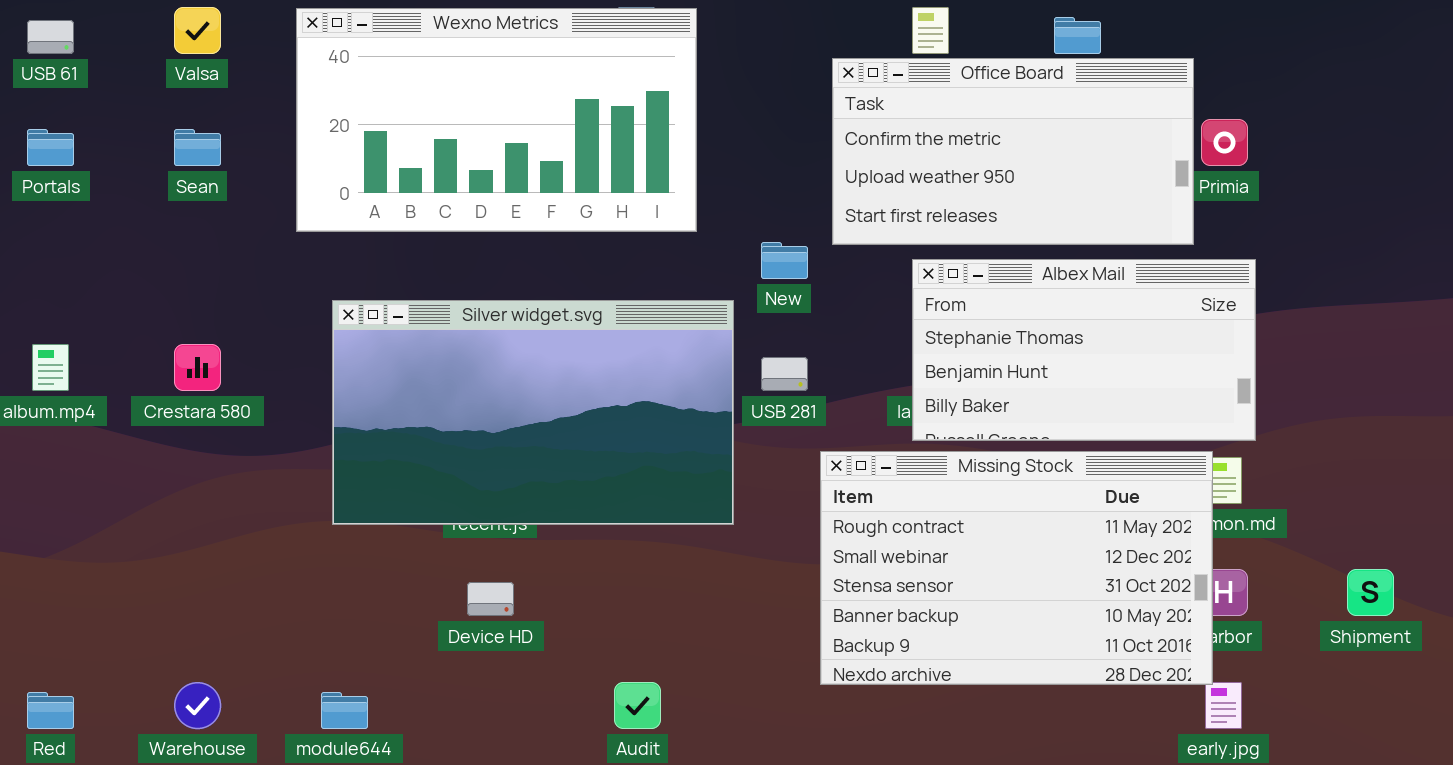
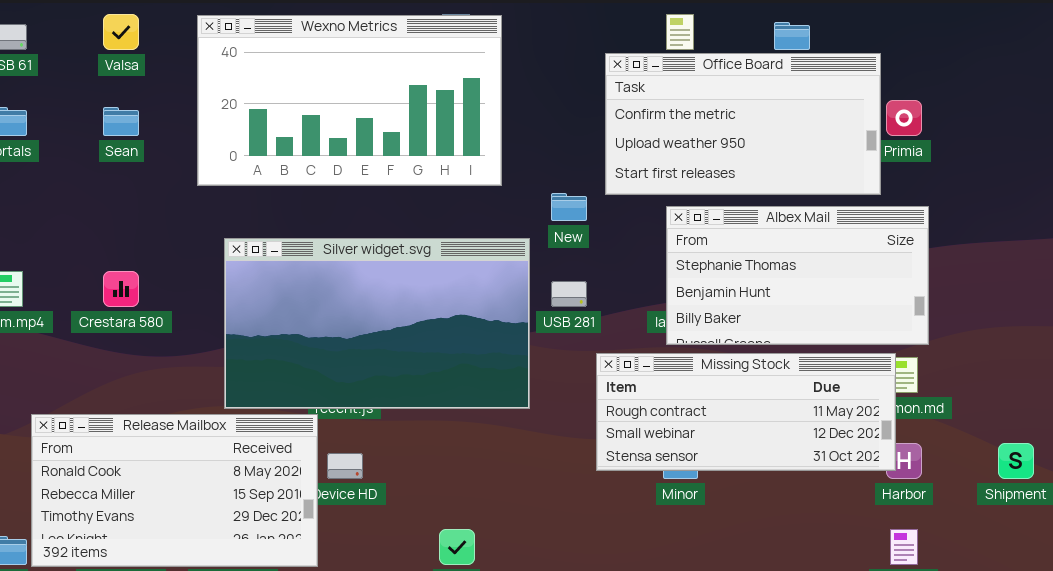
Missing Stock: [820,451,1213,685] -> [596,353,896,471], resized
Release Mailbox: none -> [31,414,318,567], opened

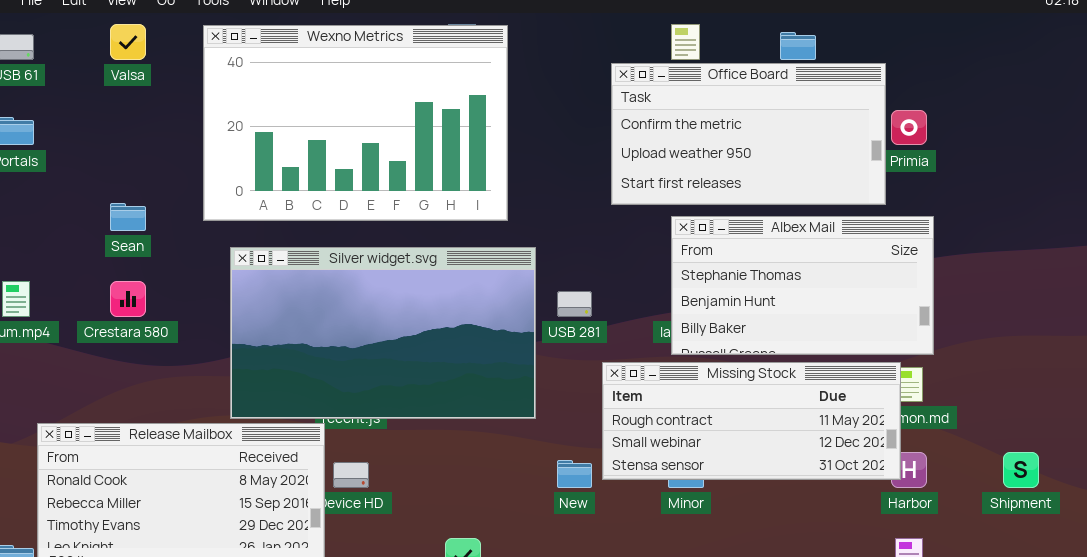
Wexno Metrics: [197,15,502,186] -> [203,25,508,221], resized
Sean: [103,107,139,136] -> [110,203,146,231], moved
New: [551,193,587,221] -> [557,460,592,488], moved

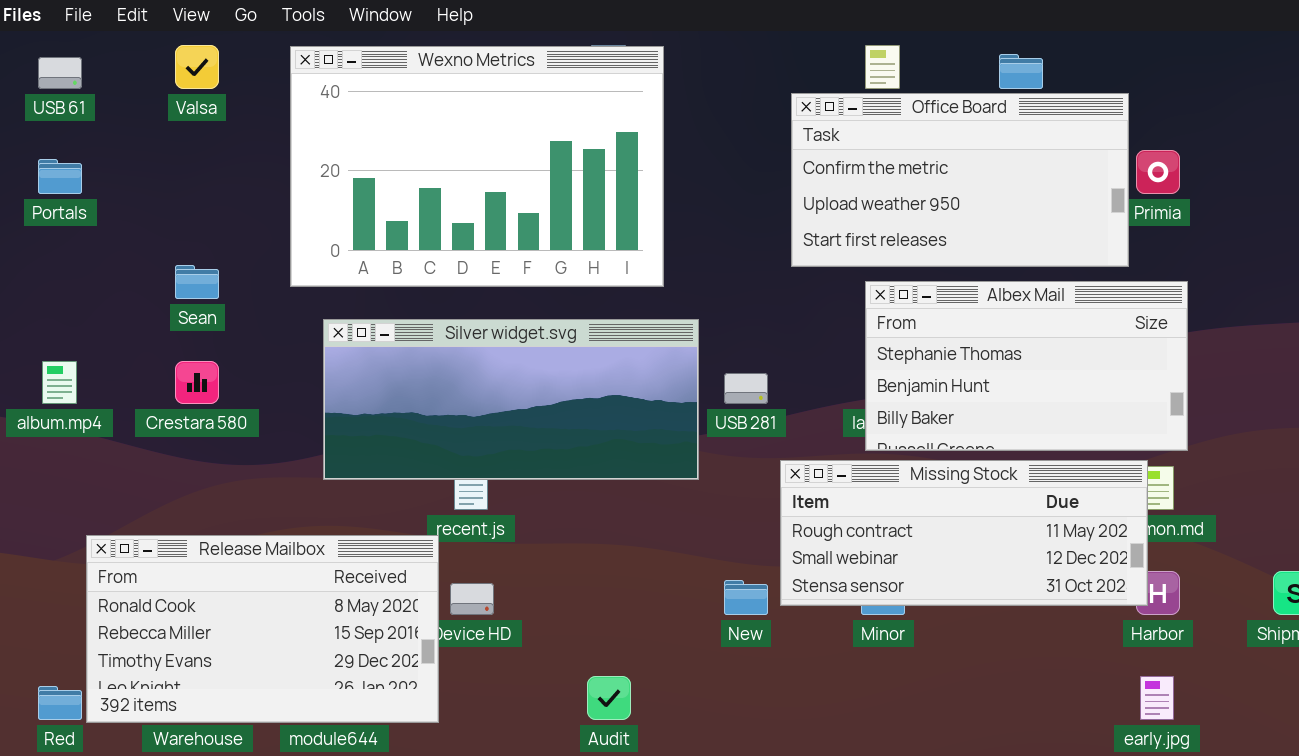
Silver widget.svg: [230,247,536,419] -> [323,319,699,480], resized

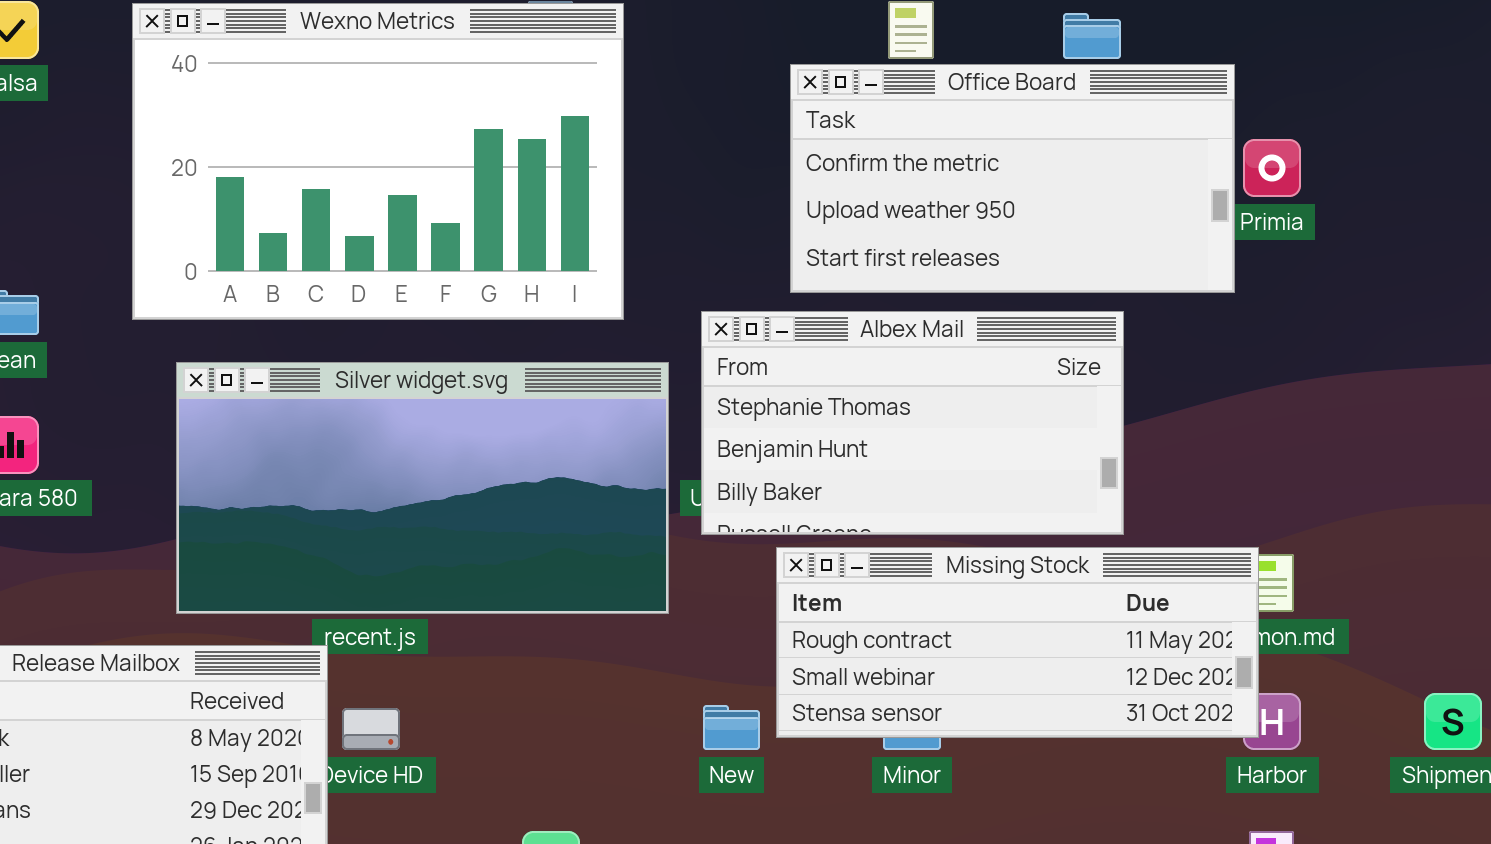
Albex Mail: [865,281,1188,451] -> [701,311,1124,535], moved
Silver widget.svg: [323,319,699,480] -> [176,362,669,614], resized

